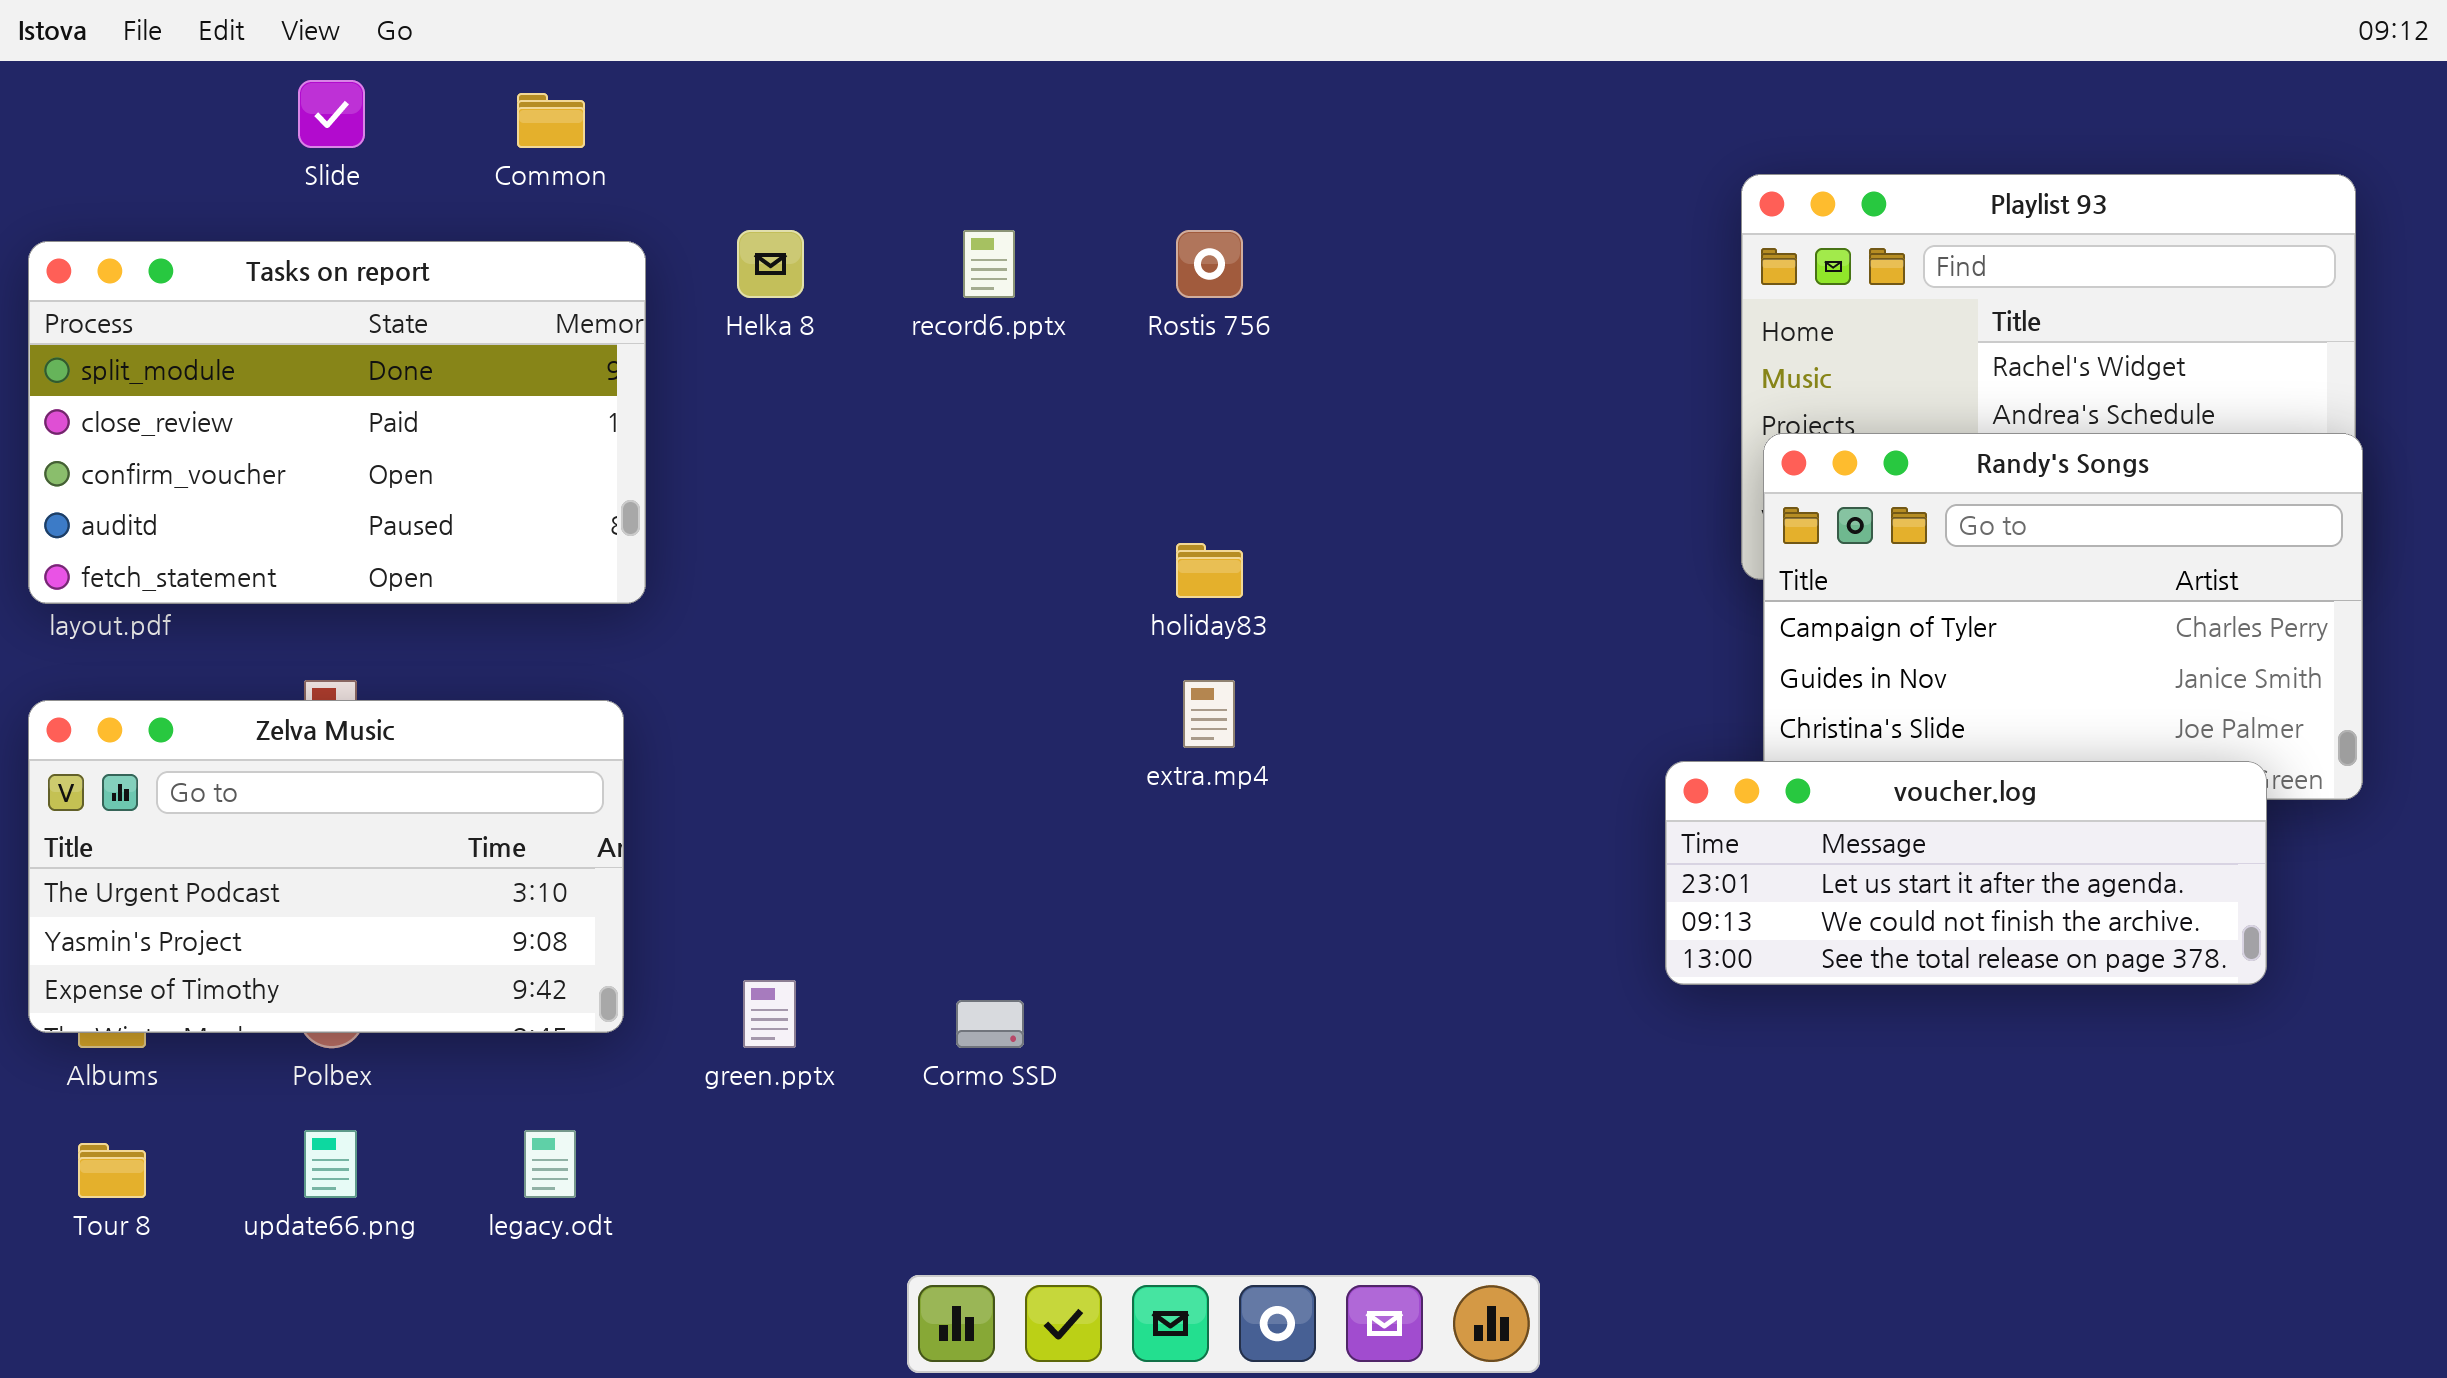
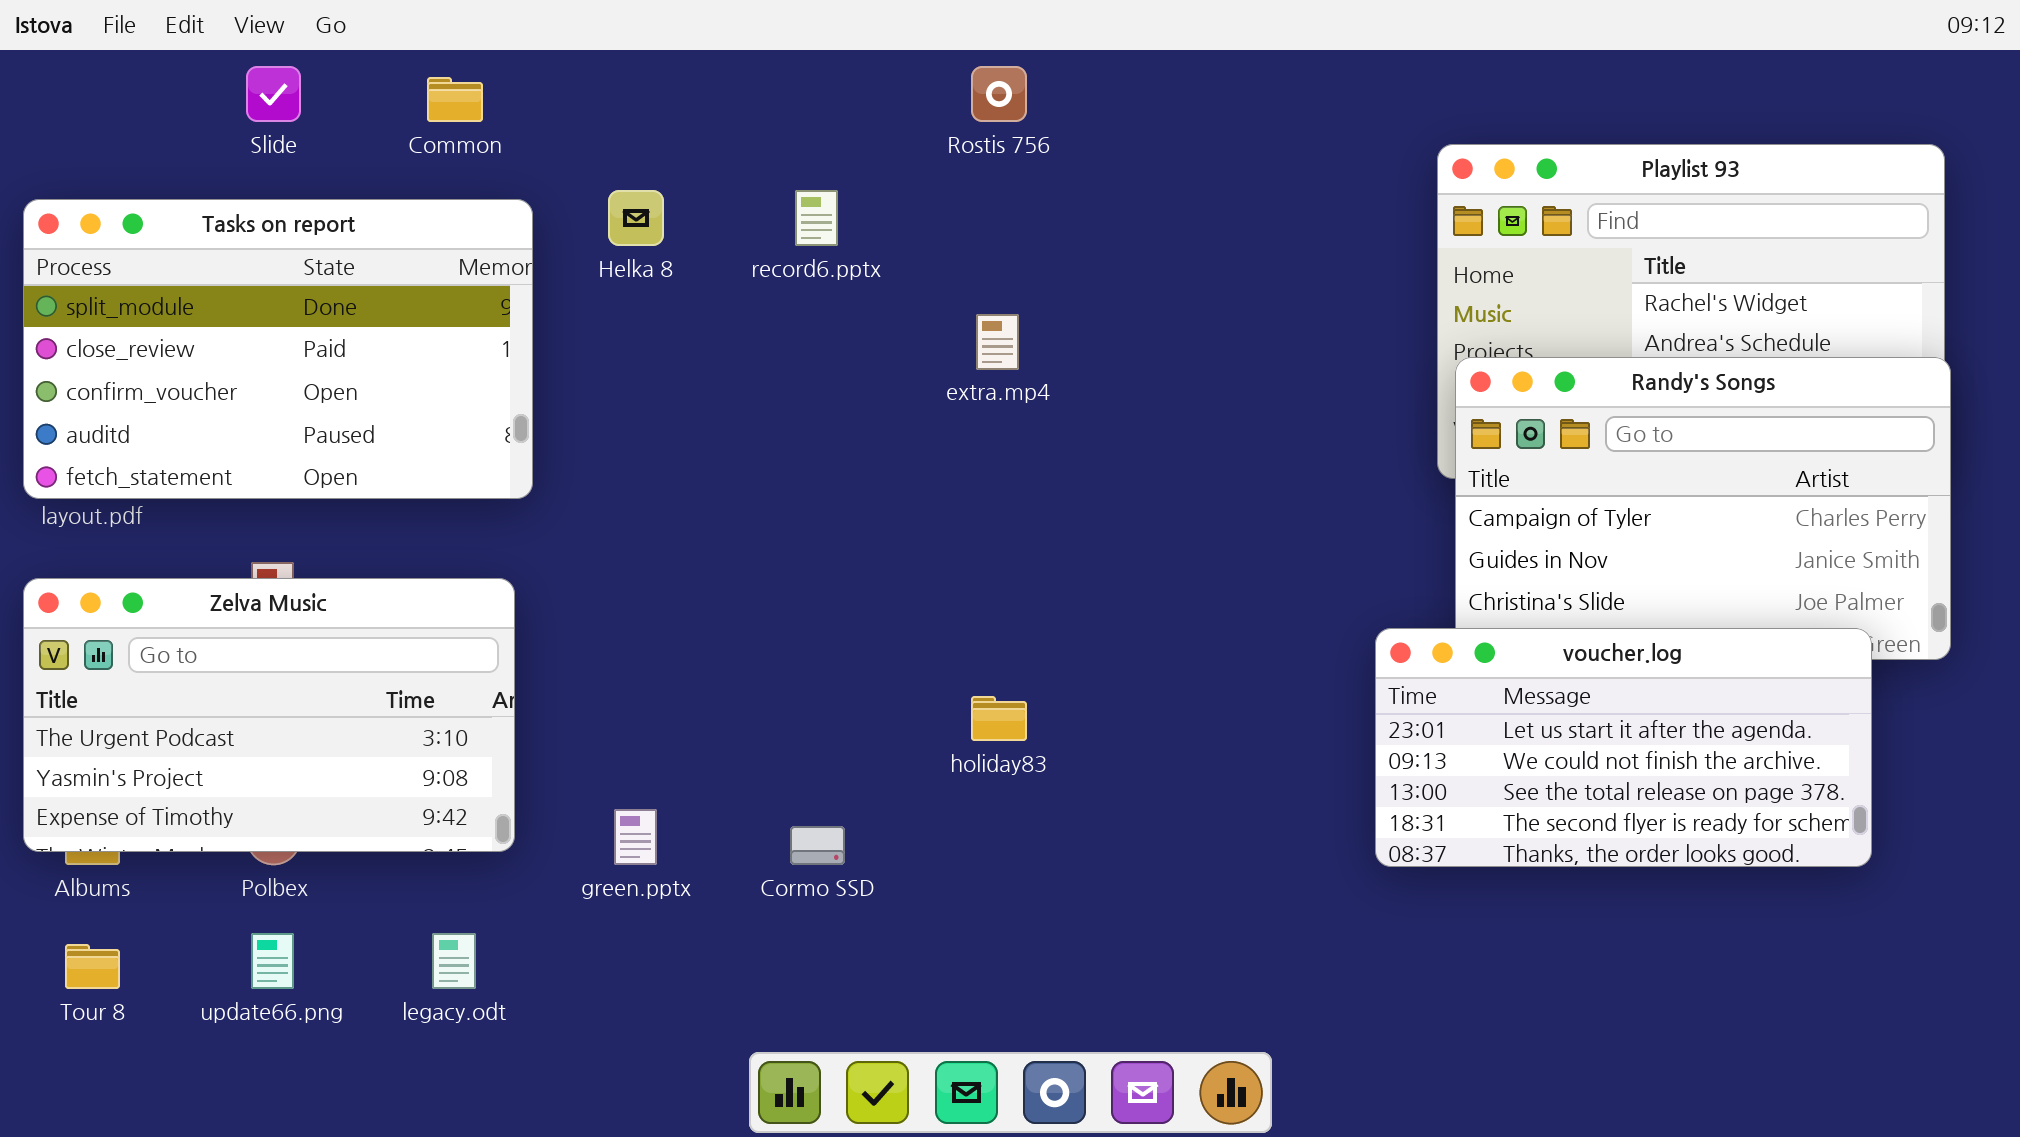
Rostis 756: [1176,230,1243,298] -> [971,66,1027,122], moved
holiday83: [1176,543,1243,598] -> [971,696,1027,741], moved
extra.mp4: [1183,680,1235,748] -> [976,314,1019,370], moved
voucher.log: [1665,761,2267,985] -> [1375,628,1872,867], resized

